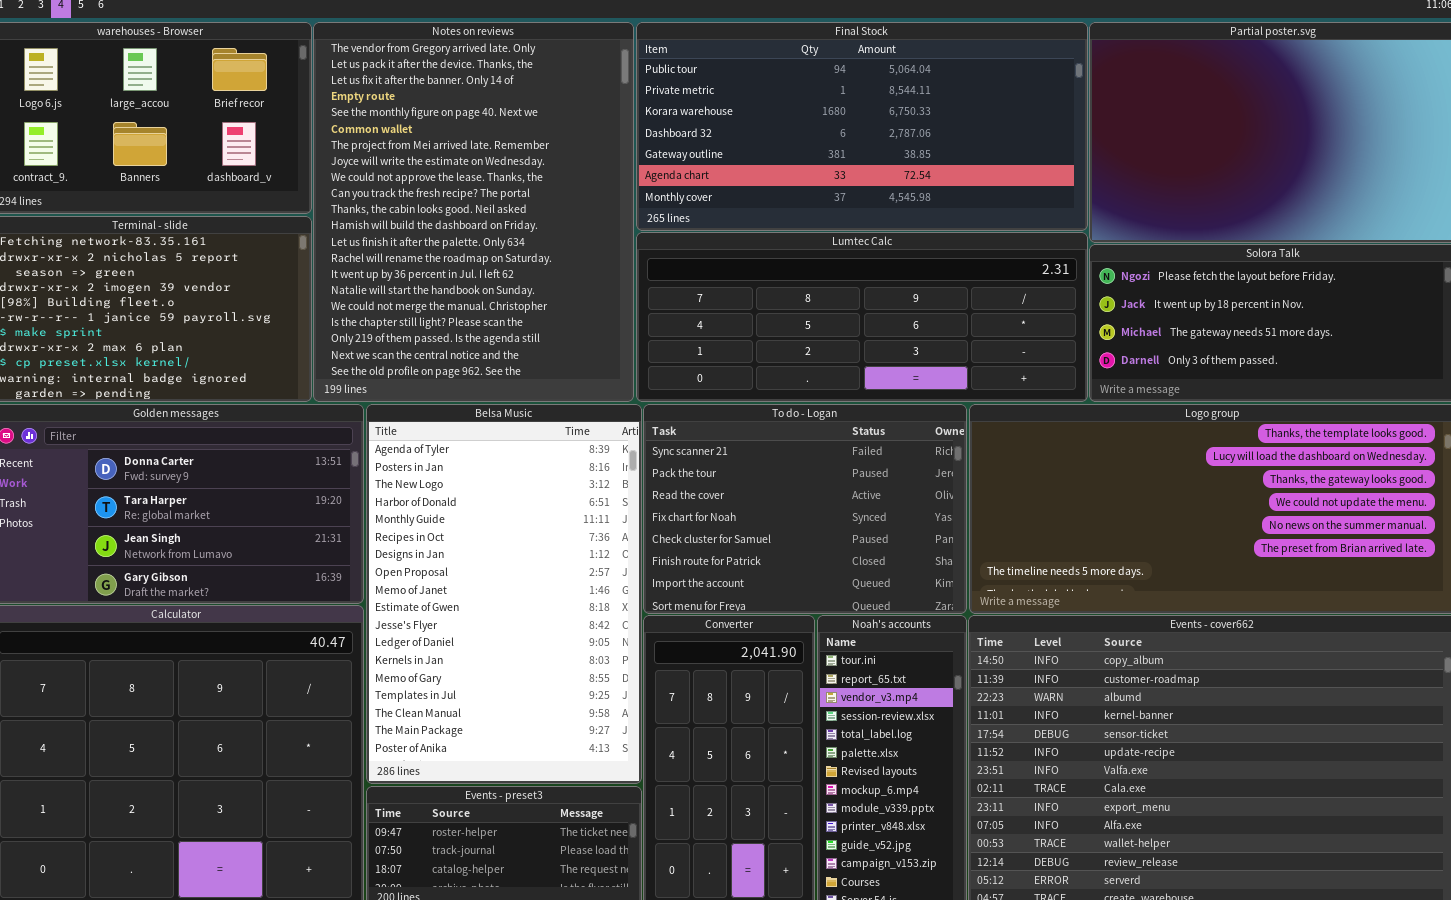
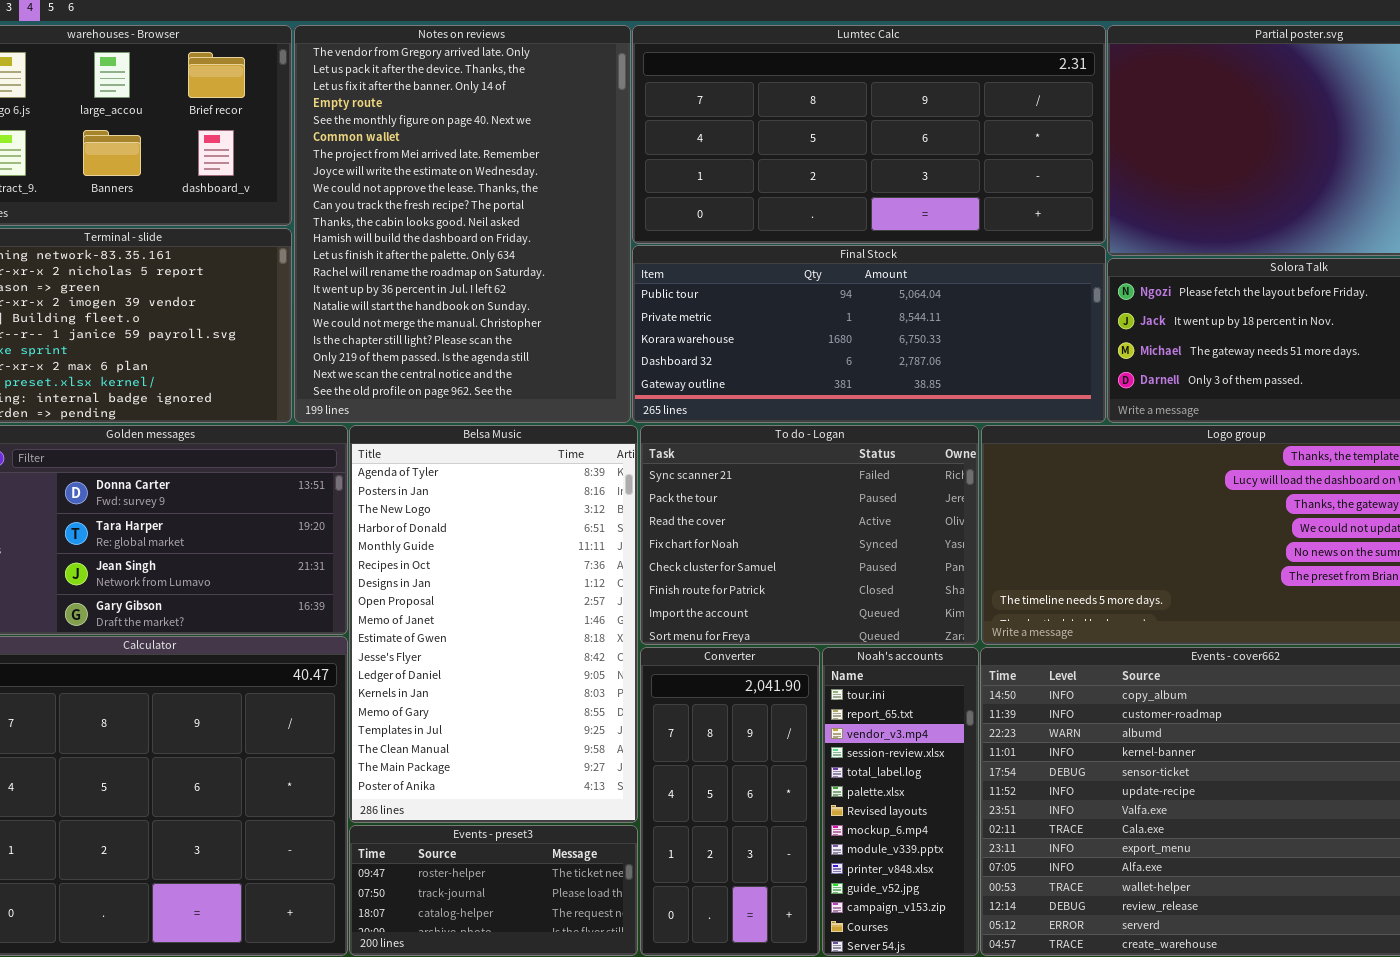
Final Stock: [636,22,1088,231] -> [632,245,1106,423], moved, resized
Lumtec Calc: [636,232,1088,402] -> [632,25,1106,244], moved, resized

